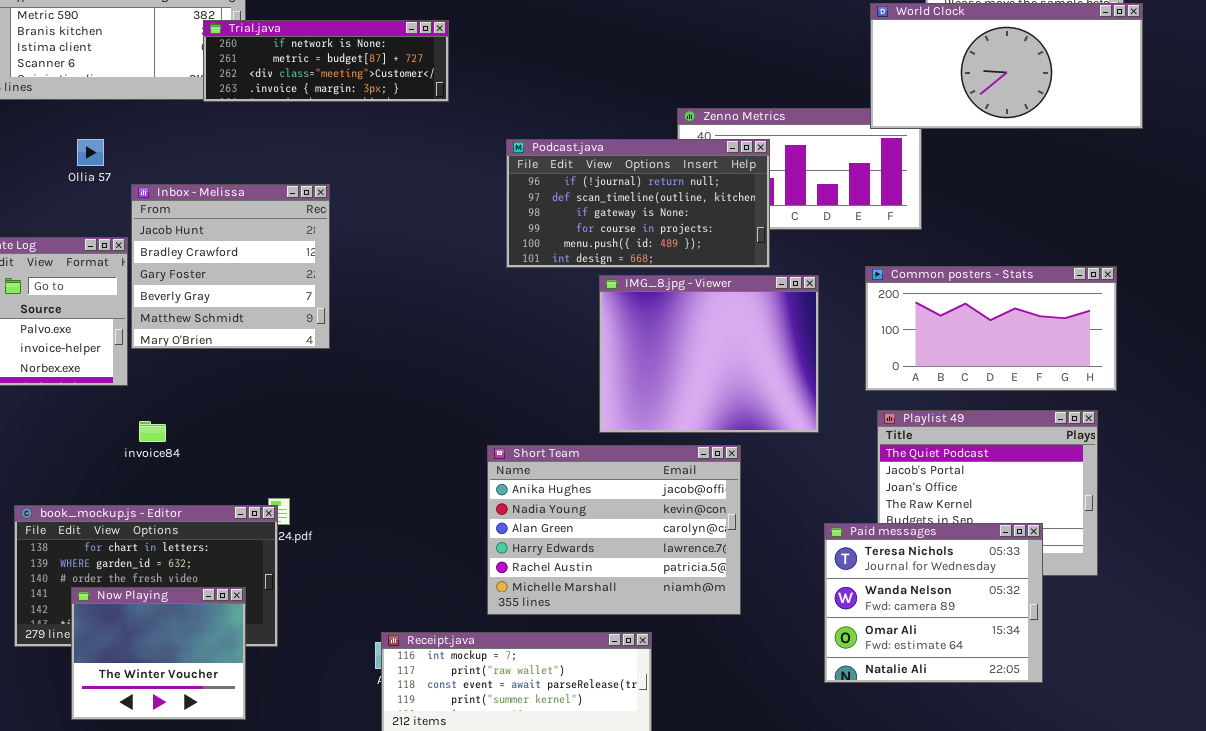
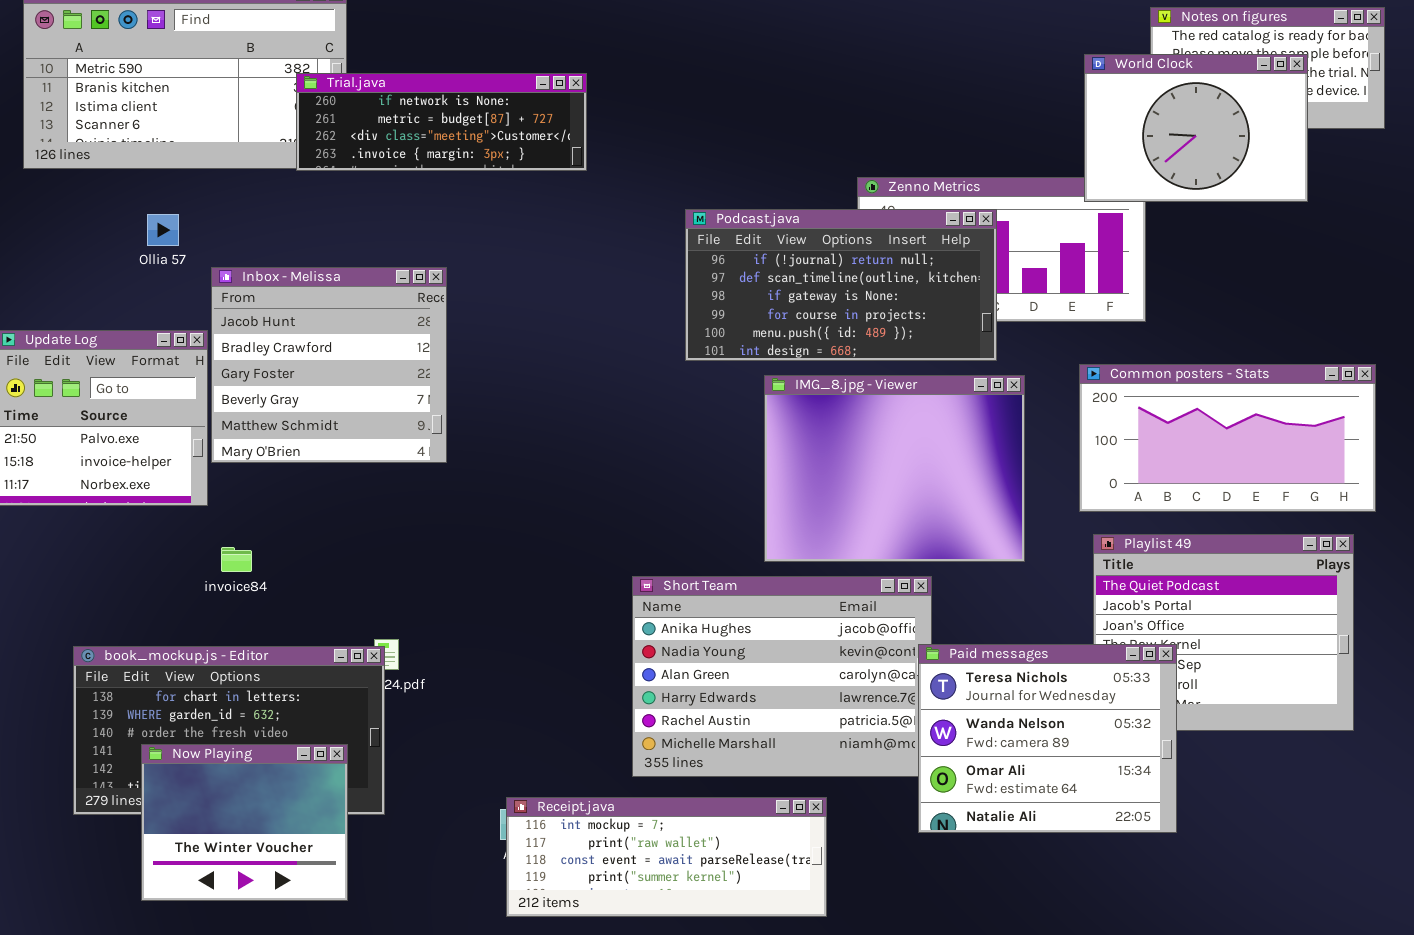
World Clock: [870,3,1143,129] -> [1084,54,1308,202], resized
Podcast.java: [506,139,770,268] -> [685,209,997,361], moved
Paid messages: [824,523,1043,683] -> [918,644,1177,833], moved

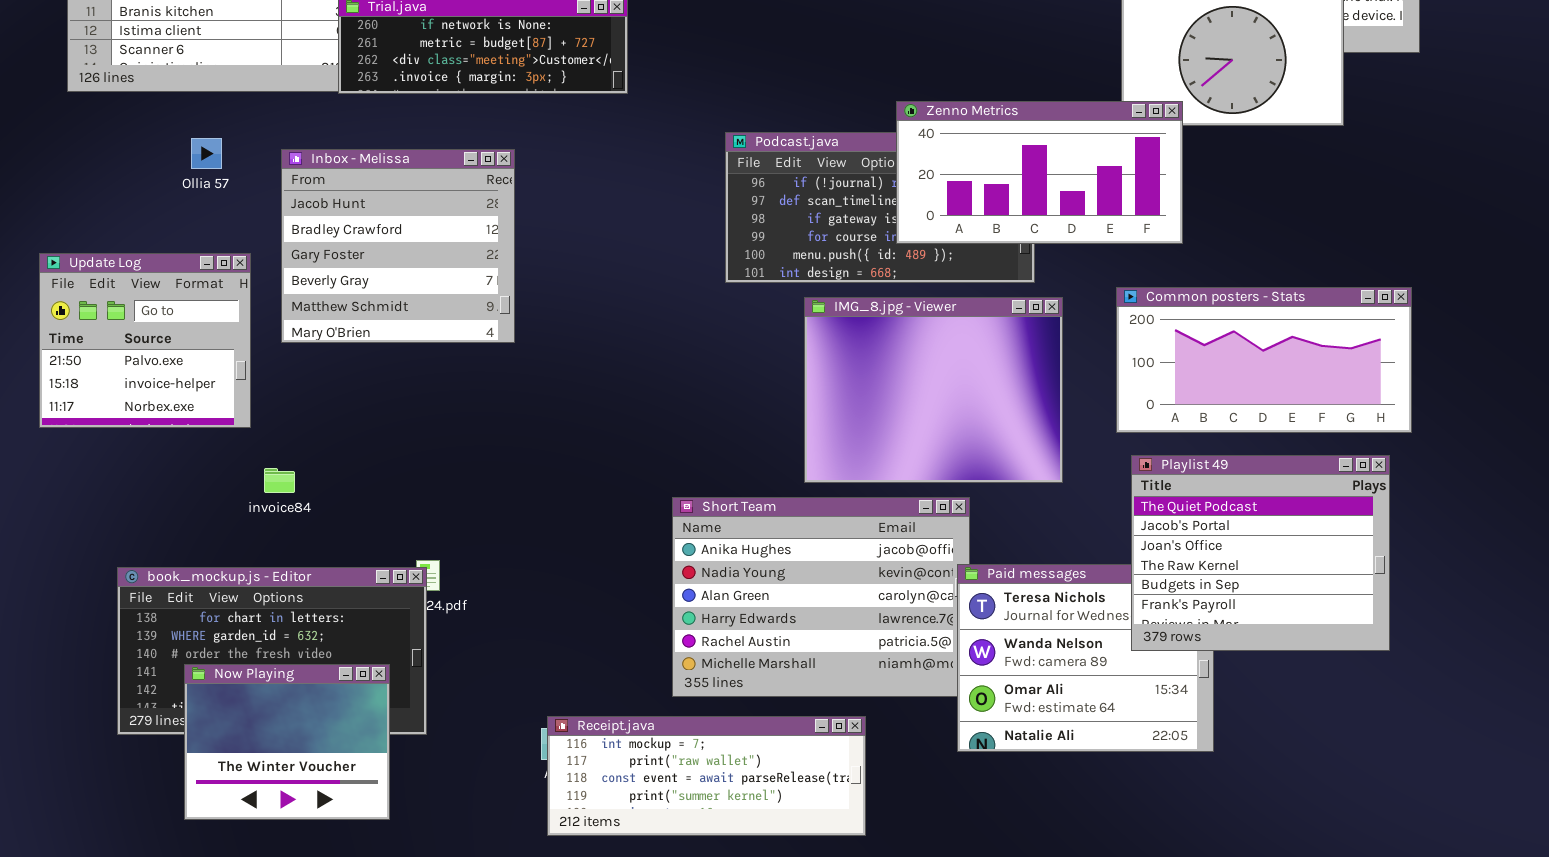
Zenno Metrics: [857,177,1146,322] -> [896,101,1183,244], raised
Inbox - Melissa: [211,267,447,463] -> [281,149,515,343], moved
Playlist 49: [1093,534,1354,731] -> [1131,455,1390,651], raised

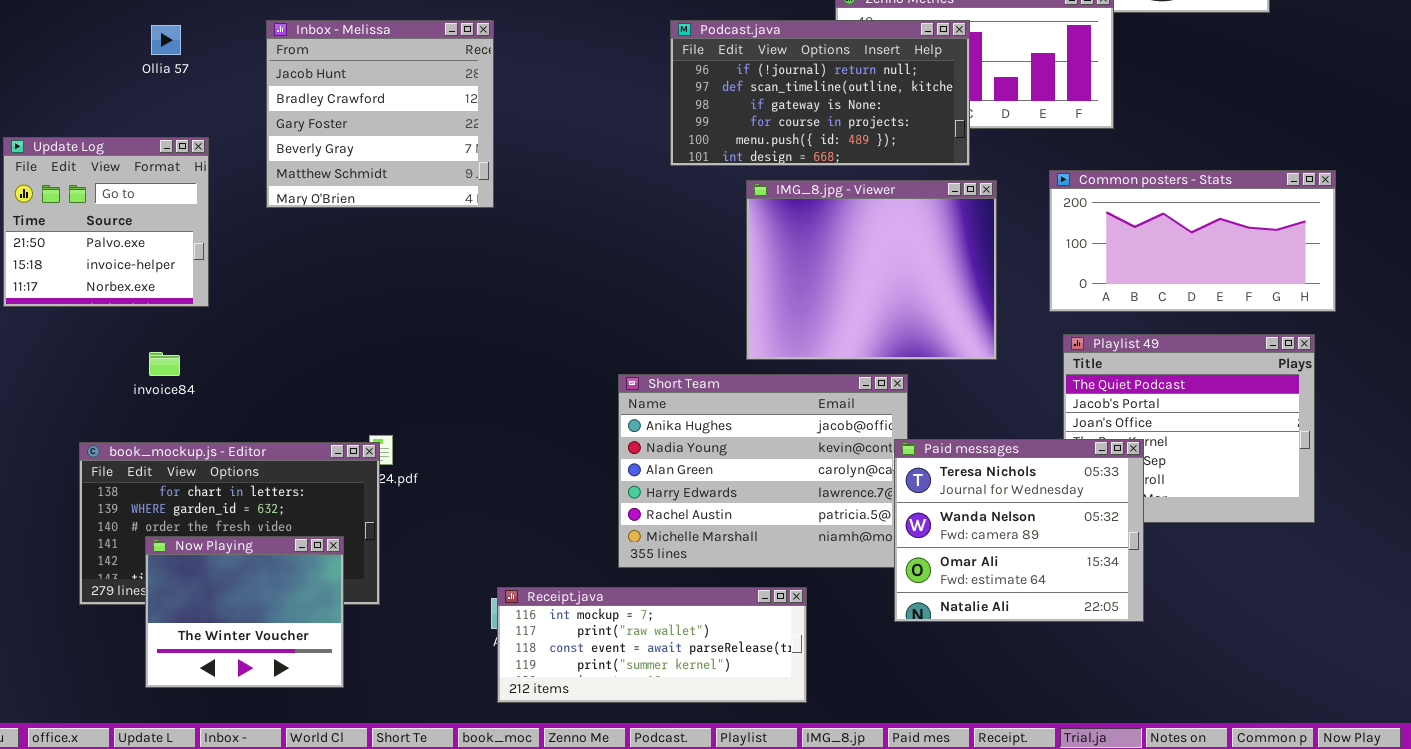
Podcast.java: [725,132,1035,283] -> [670,20,970,166], raised
Inbox - Melissa: [281,149,515,343] -> [266,20,494,208], moved
invoice84: [264,468,295,493] -> [149,352,180,376], moved
Paid messages: [957,564,1214,752] -> [894,439,1144,622], raised

